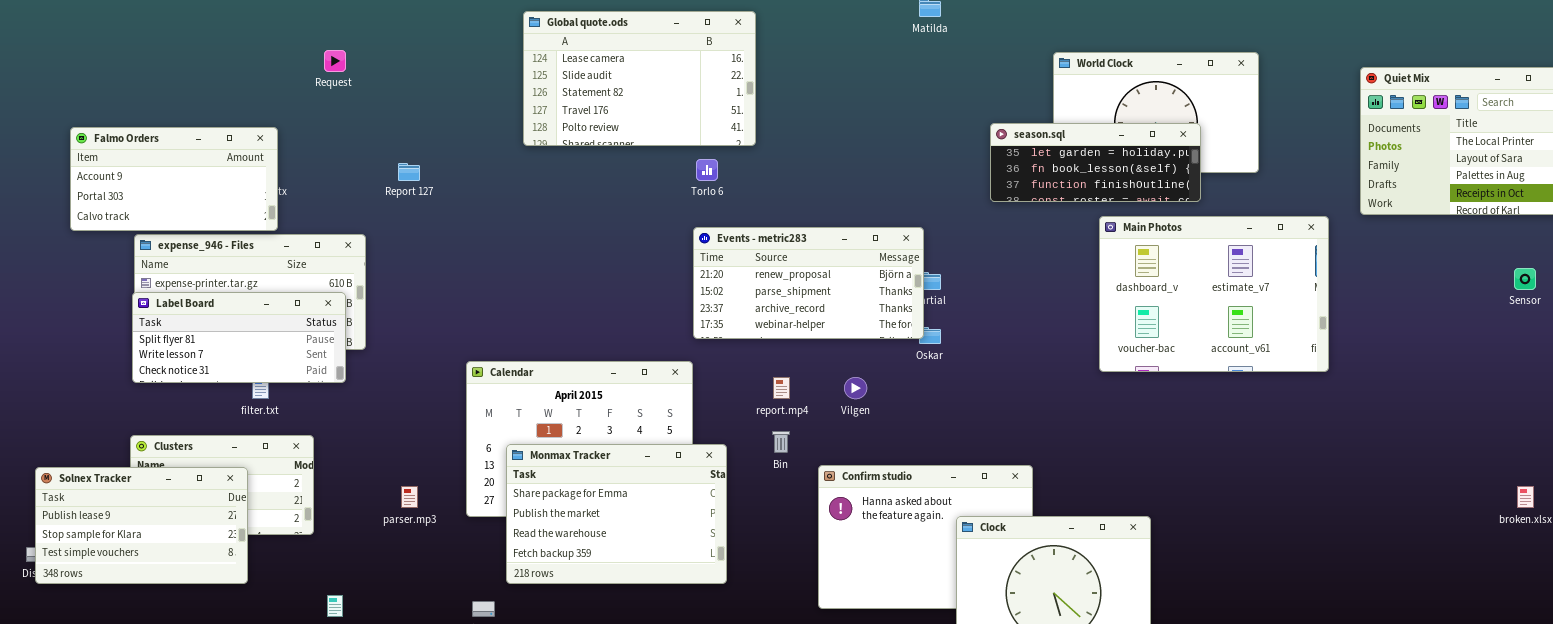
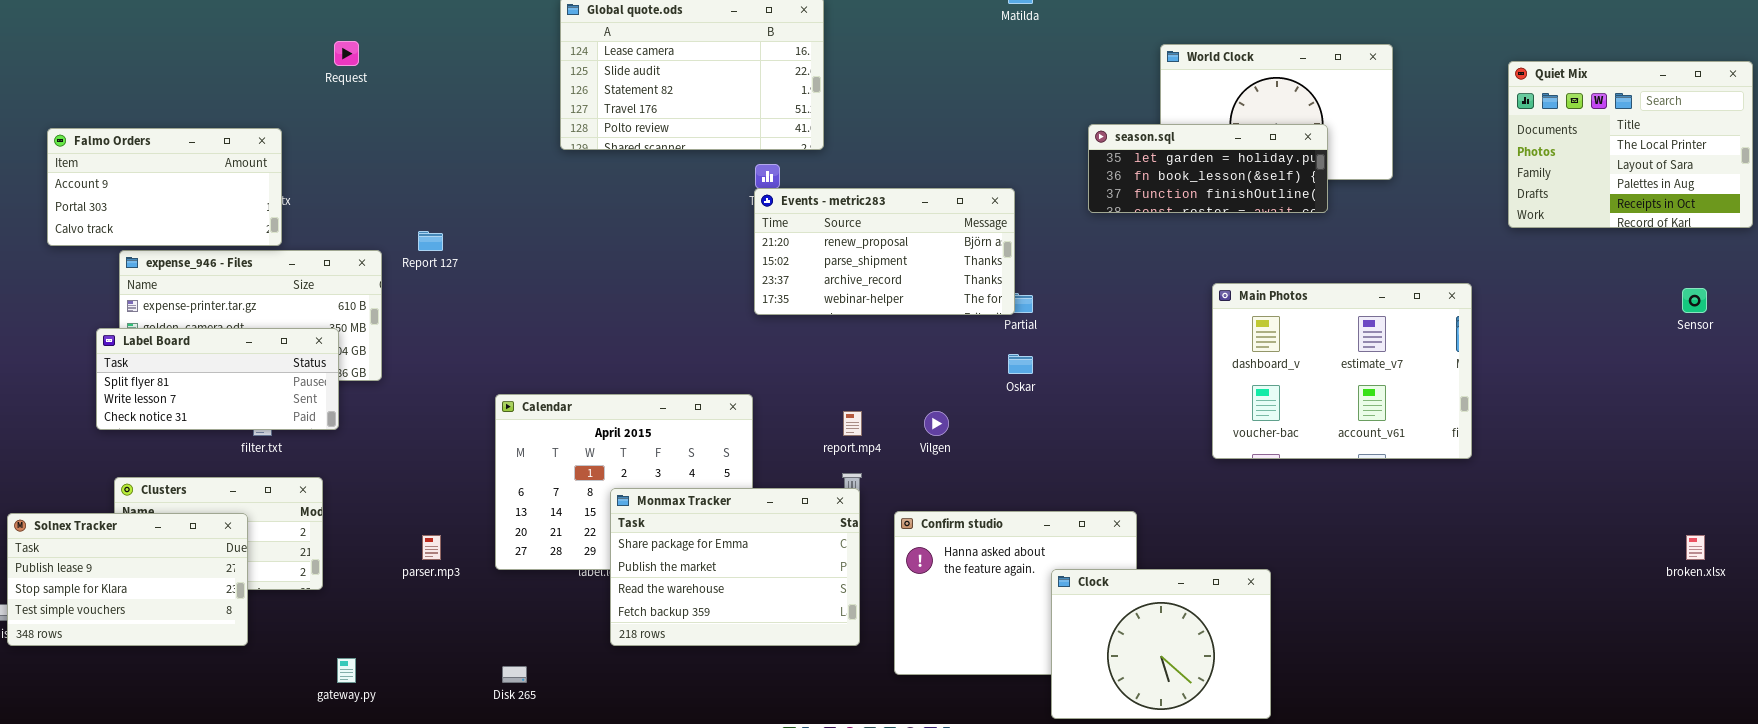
Report 127: [398,163,420,181] -> [418,231,443,251], moved
Main Photos: [1099,216,1329,372] -> [1212,283,1472,459], moved
Events - metric283: [693,227,924,339] -> [754,188,1015,315], moved
Label Board: [132,292,346,383] -> [96,328,339,430], moved
Monmax Tracker: [506,444,727,584] -> [610,488,860,646], moved

